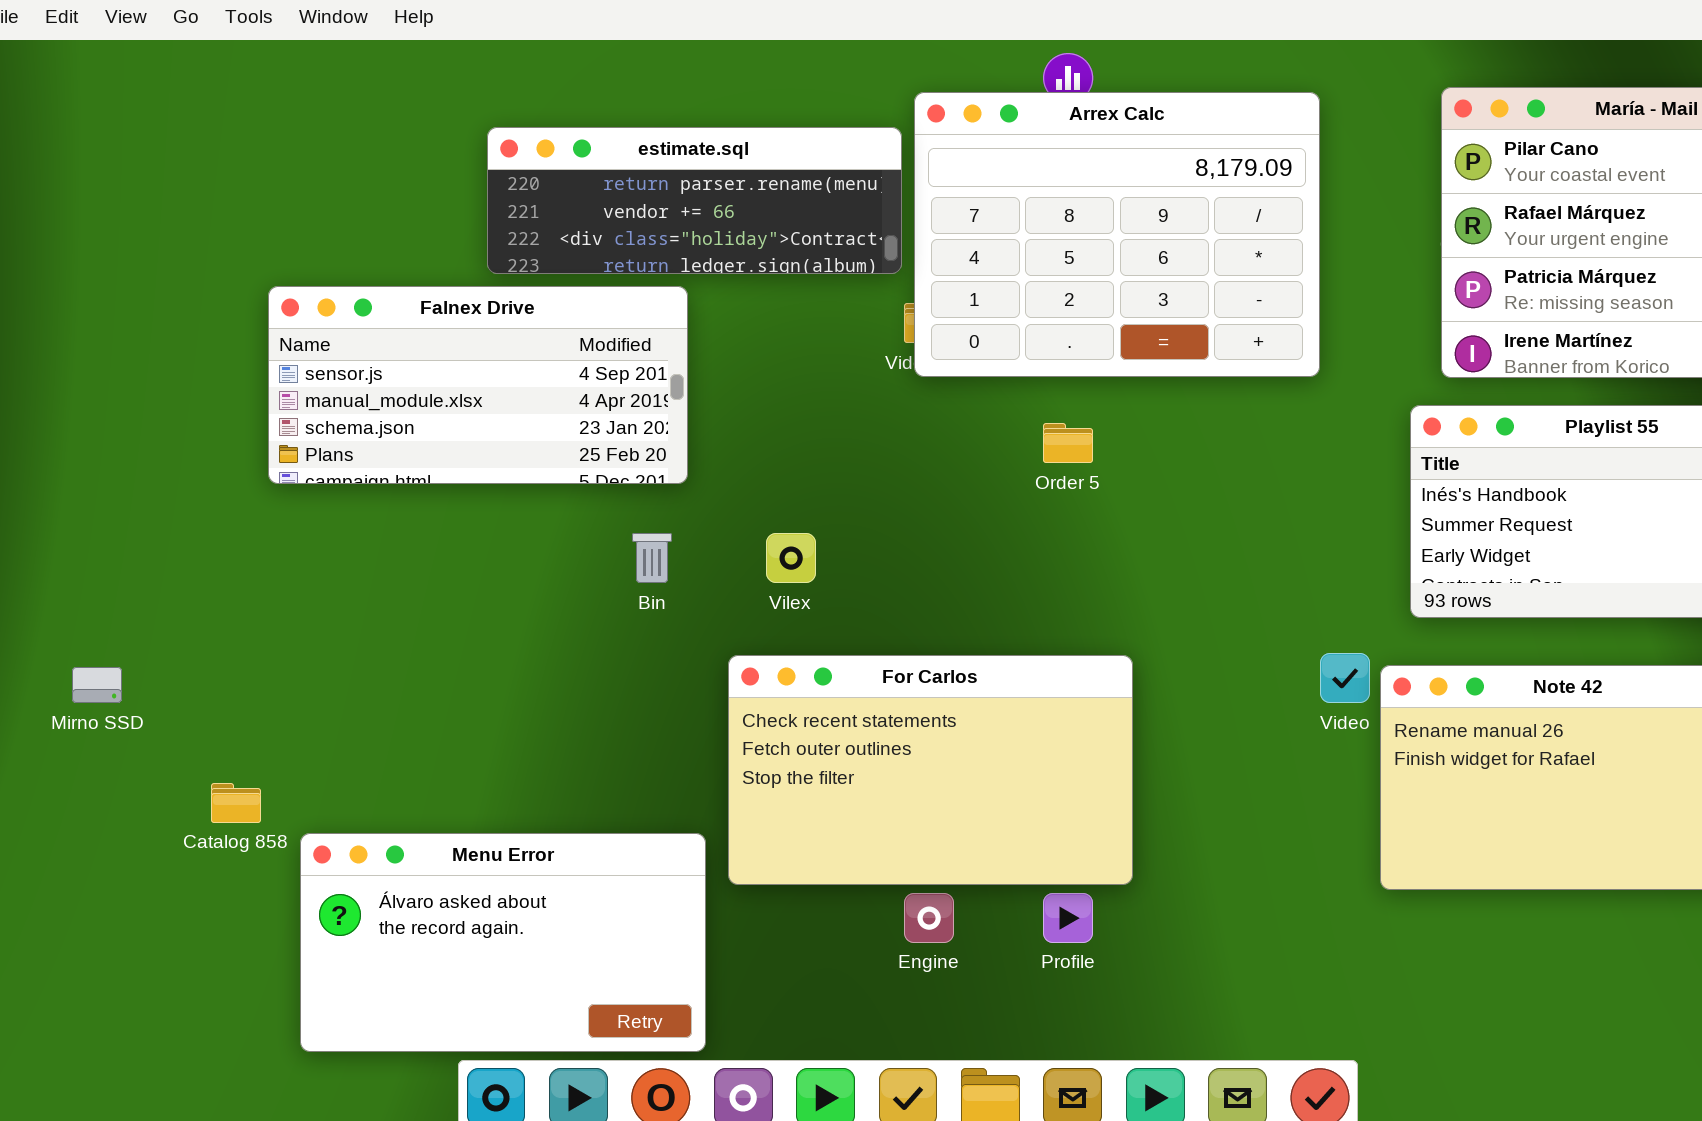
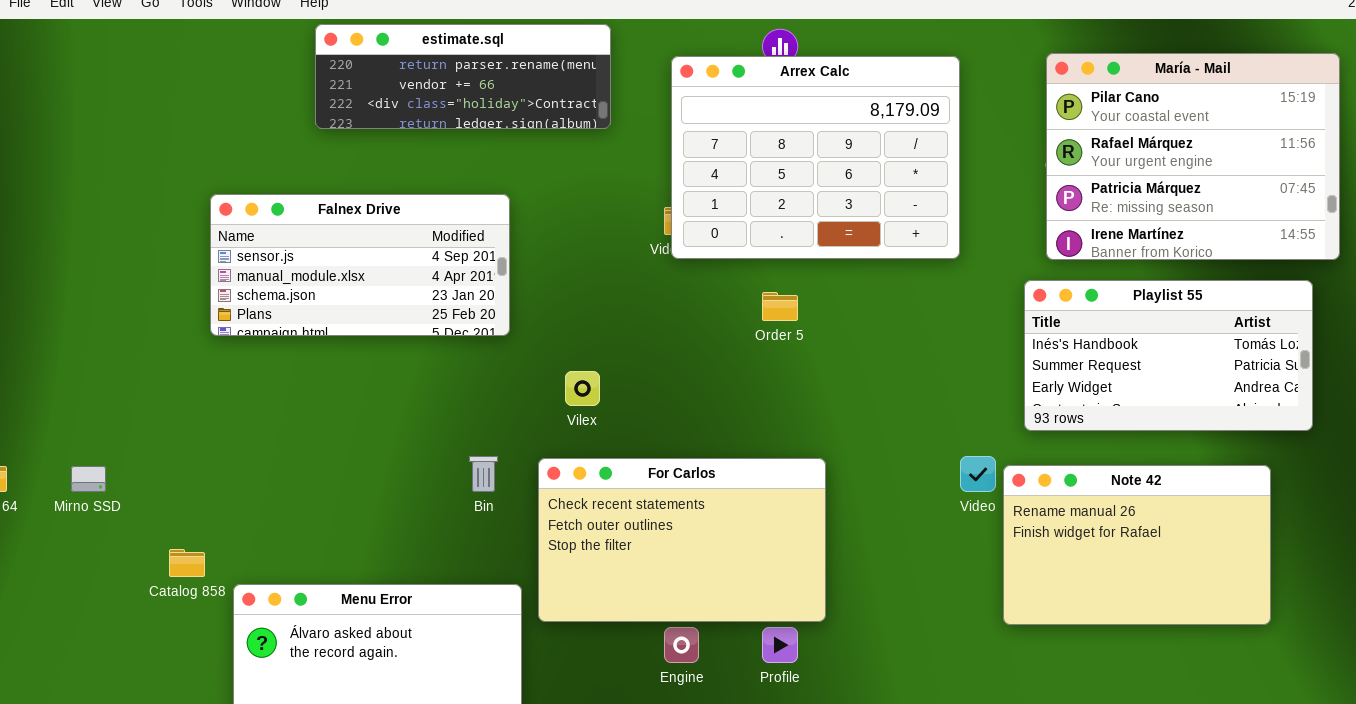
estimate.sql: [487,127,902,274] -> [315,24,611,129], moved
Bin: [632,533,672,583] -> [469,456,498,492], moved

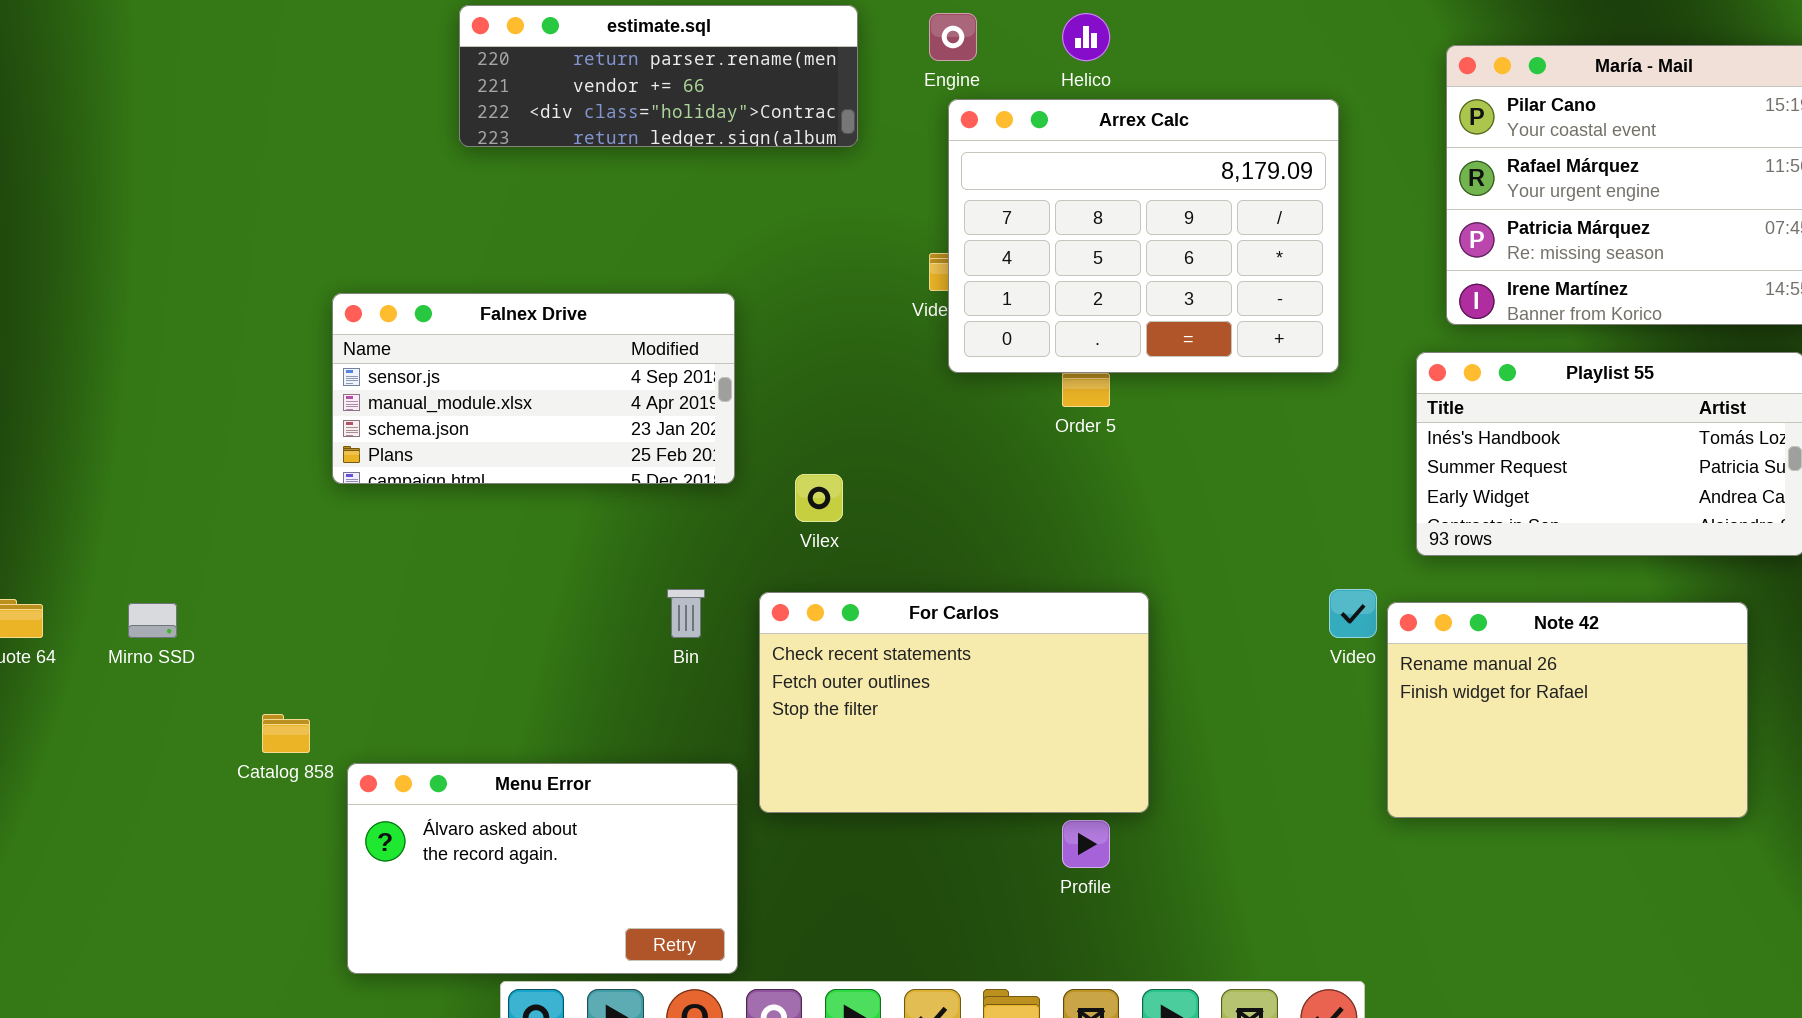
Arrex Calc: [671,56,960,259] -> [948,99,1339,373], moved
Falnex Drive: [210,194,510,336] -> [332,293,735,484], moved
Engine: [664,627,699,663] -> [929,13,977,61], moved

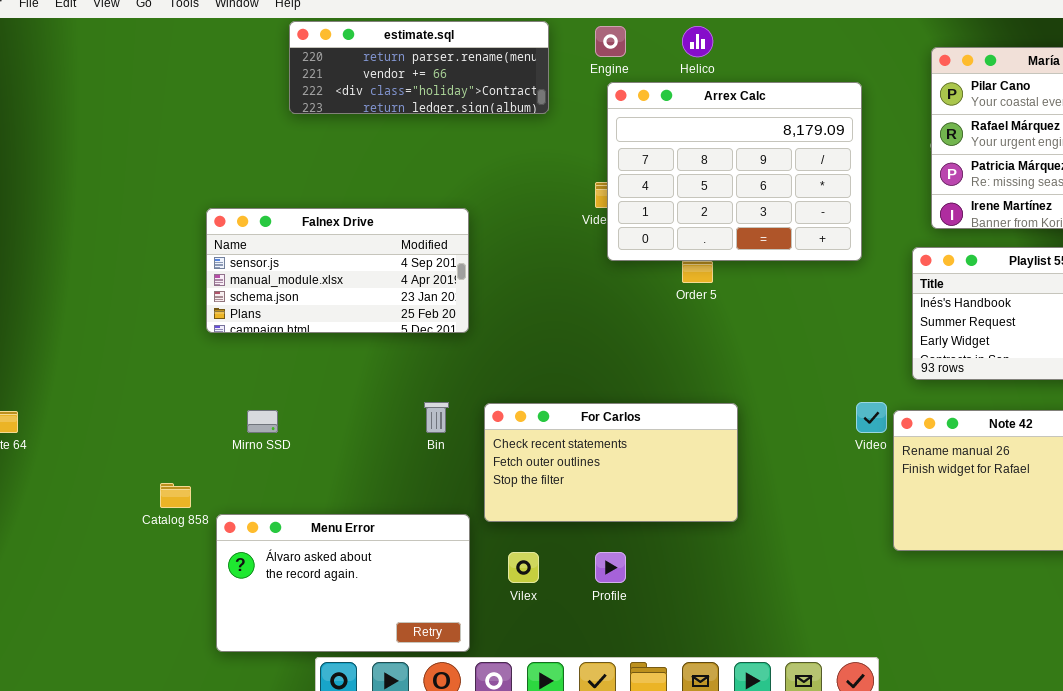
Vilex: [795,474,843,522] -> [508,552,539,583], moved
For Carlos: [759,592,1149,813] -> [484,403,738,522], resized
Mirno SSD: [128,603,177,638] -> [247,410,278,433], moved
Profile: [1062,820,1110,868] -> [595,552,626,583], moved

